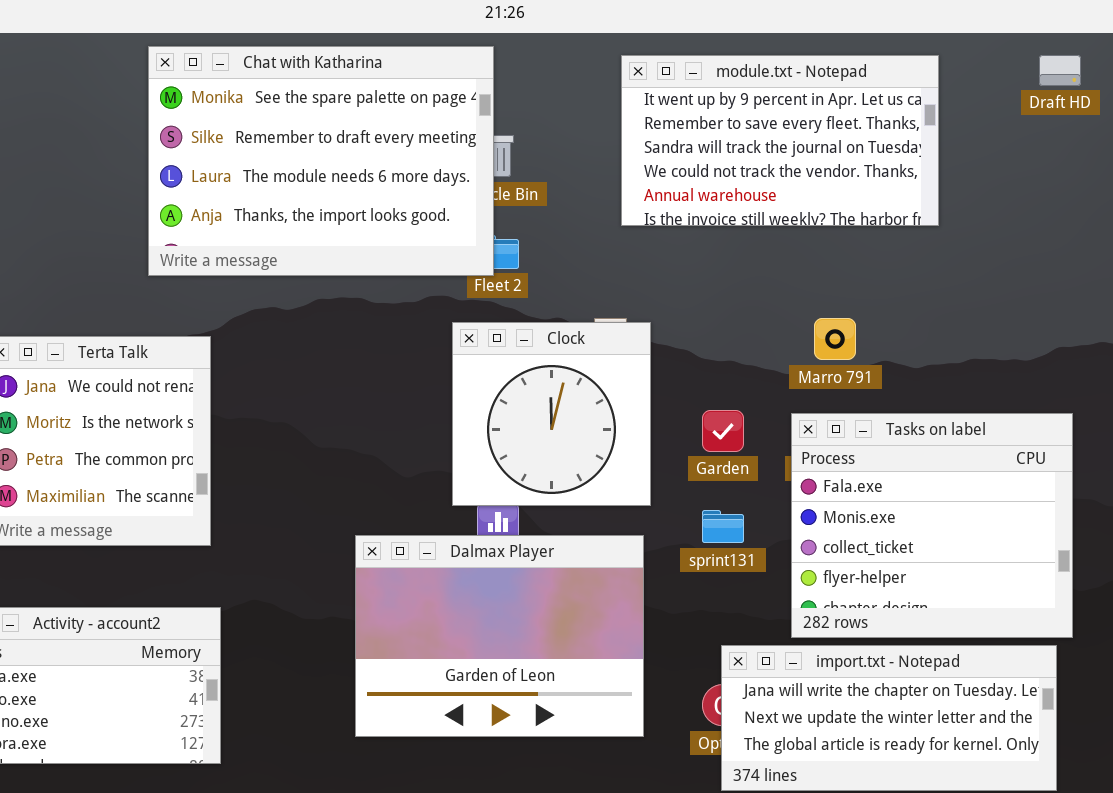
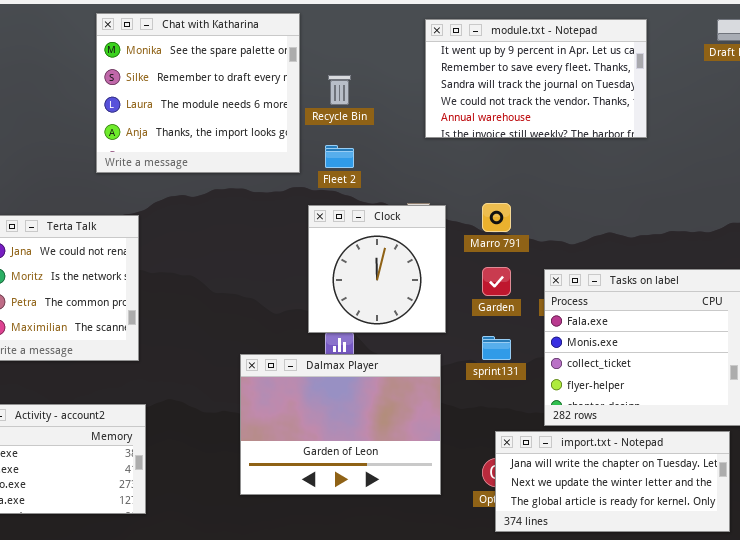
Chat with Katharina: [148,46,494,276] -> [96,13,300,173], resized
Marro 791: [814,318,856,360] -> [482,203,511,232], moved

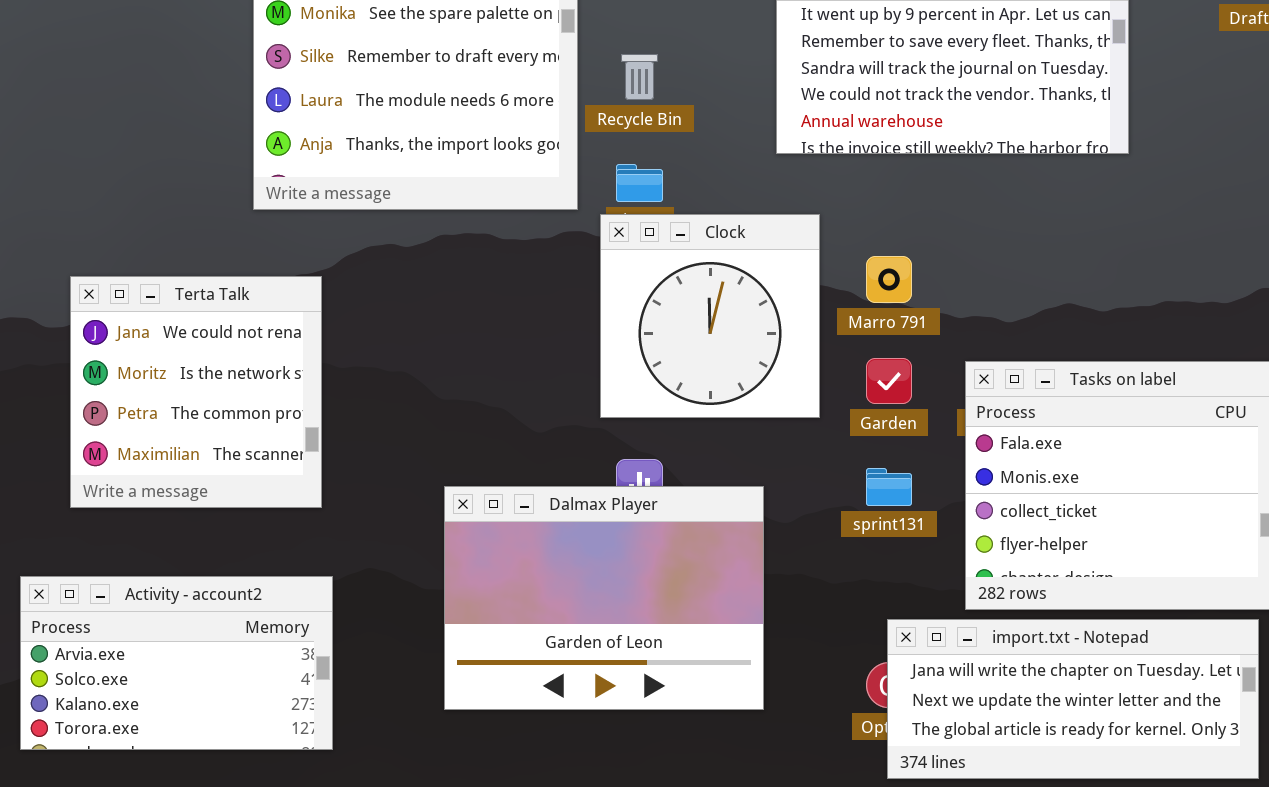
Clock: [308,205,446,333] -> [600,214,820,418], moved
Dalmax Player: [240,354,441,495] -> [444,486,764,710], moved

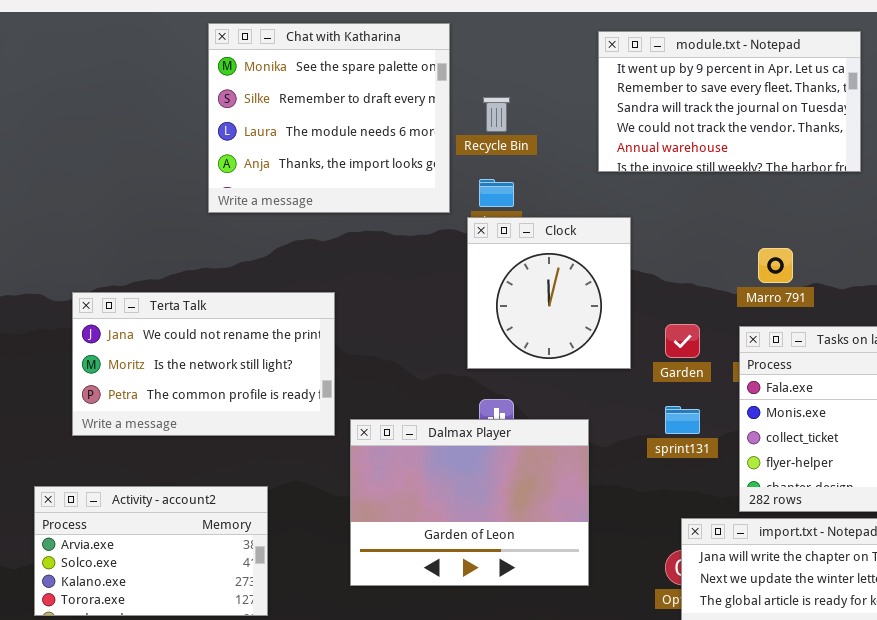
Marro 791: [866,256,912,303] -> [758,248,793,283], moved
Terta Talk: [70,276,322,508] -> [72,292,335,436], resized

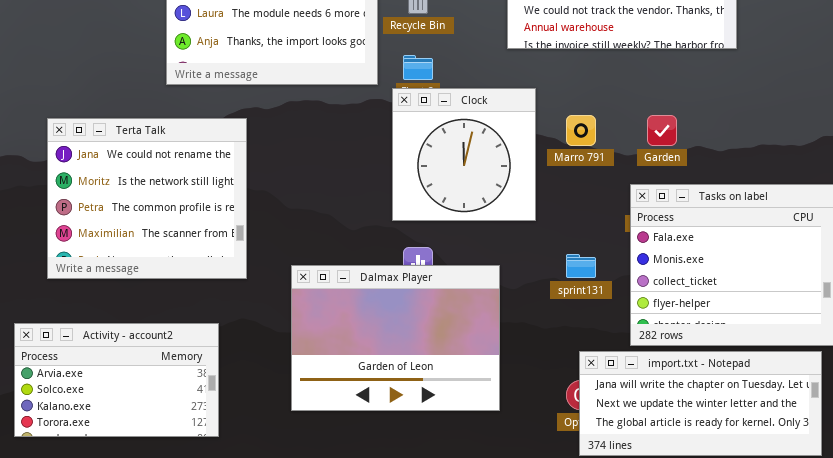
Marro 791: [758,248,793,283] -> [566,115,596,146], moved
Terta Talk: [72,292,335,436] -> [47,118,247,279], resized
Garden: [665,324,700,358] -> [647,115,677,146], moved

